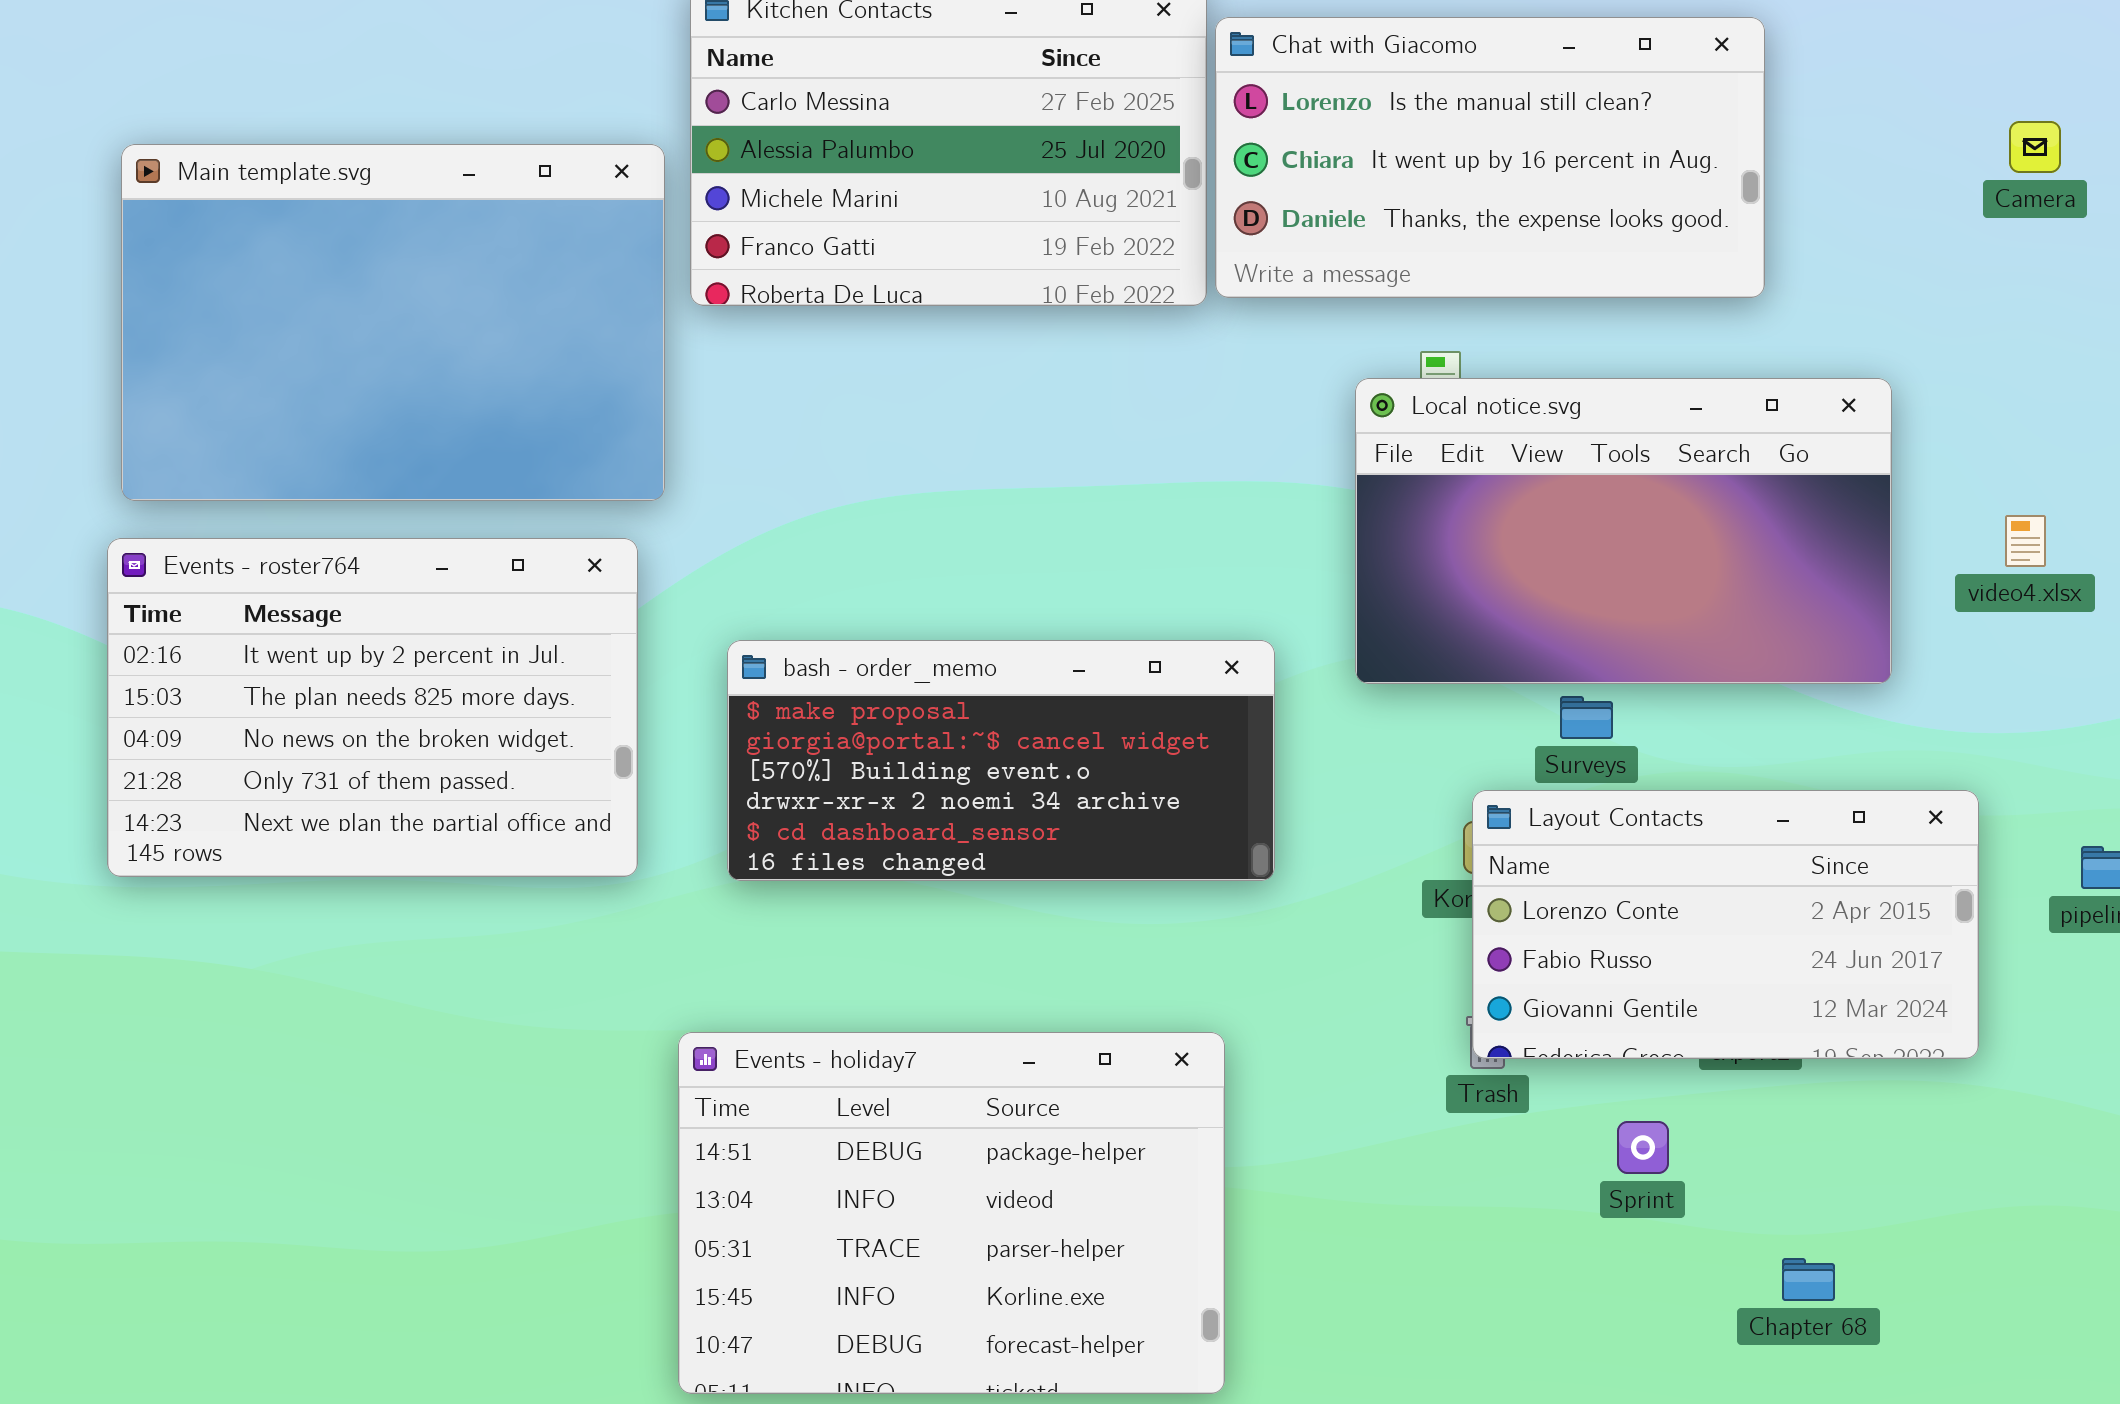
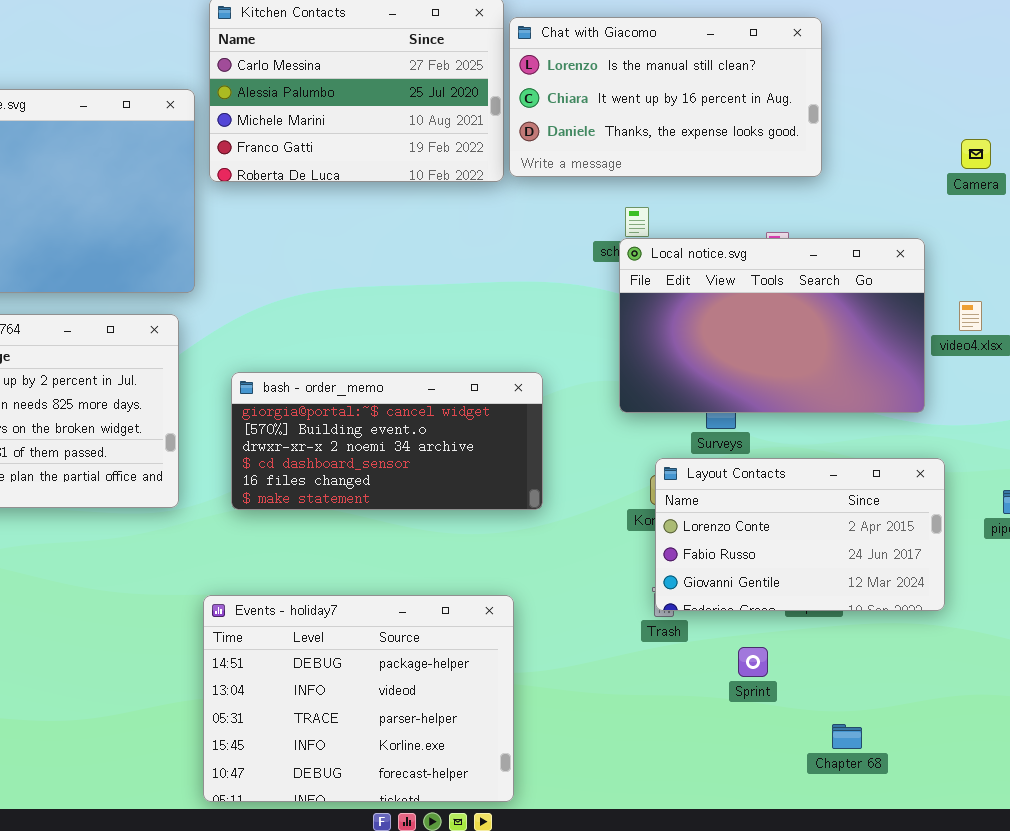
Camera: [2009,121,2061,173] -> [961,139,991,169], moved
Local notice.svg: [1355,378,1892,684] -> [619,238,925,413], moved
bash - order_memo: [727,640,1275,881] -> [231,372,543,510], scrolled down 1 row

